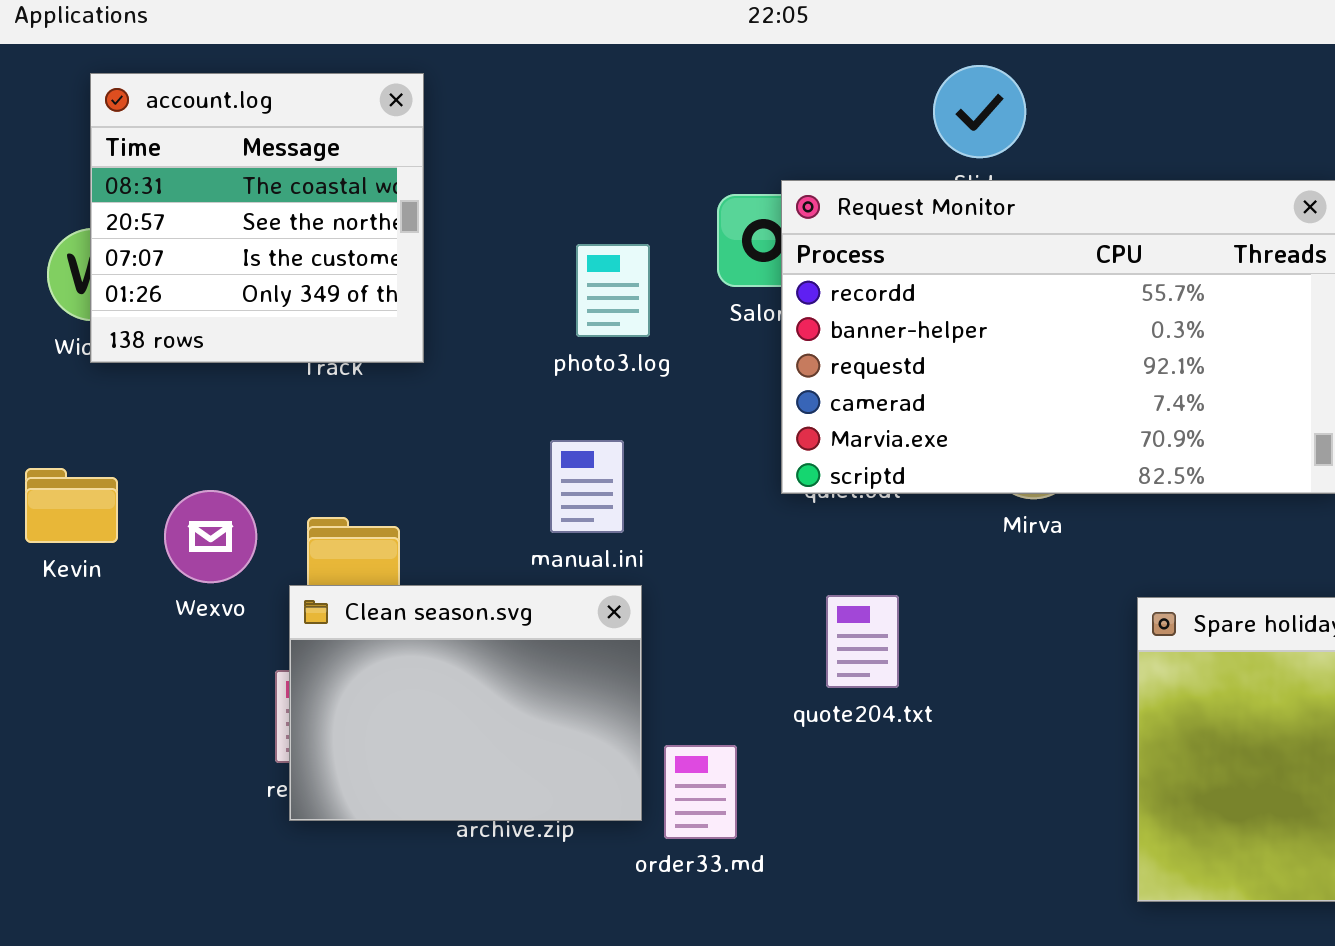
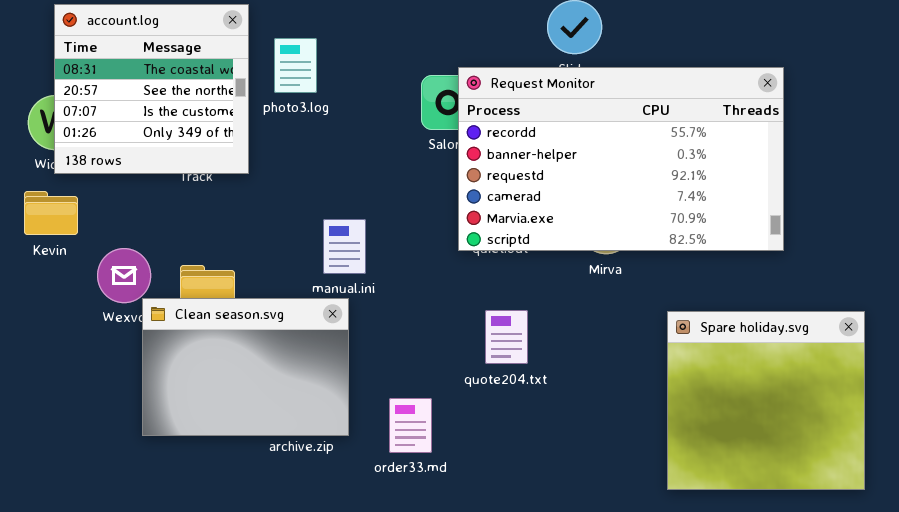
photo3.log: [576,244,650,337] -> [274,38,317,93], moved
Kevin: [25,468,118,543] -> [24,191,78,235], moved
Clean season.svg: [289,585,642,821] -> [142,298,349,436], moved

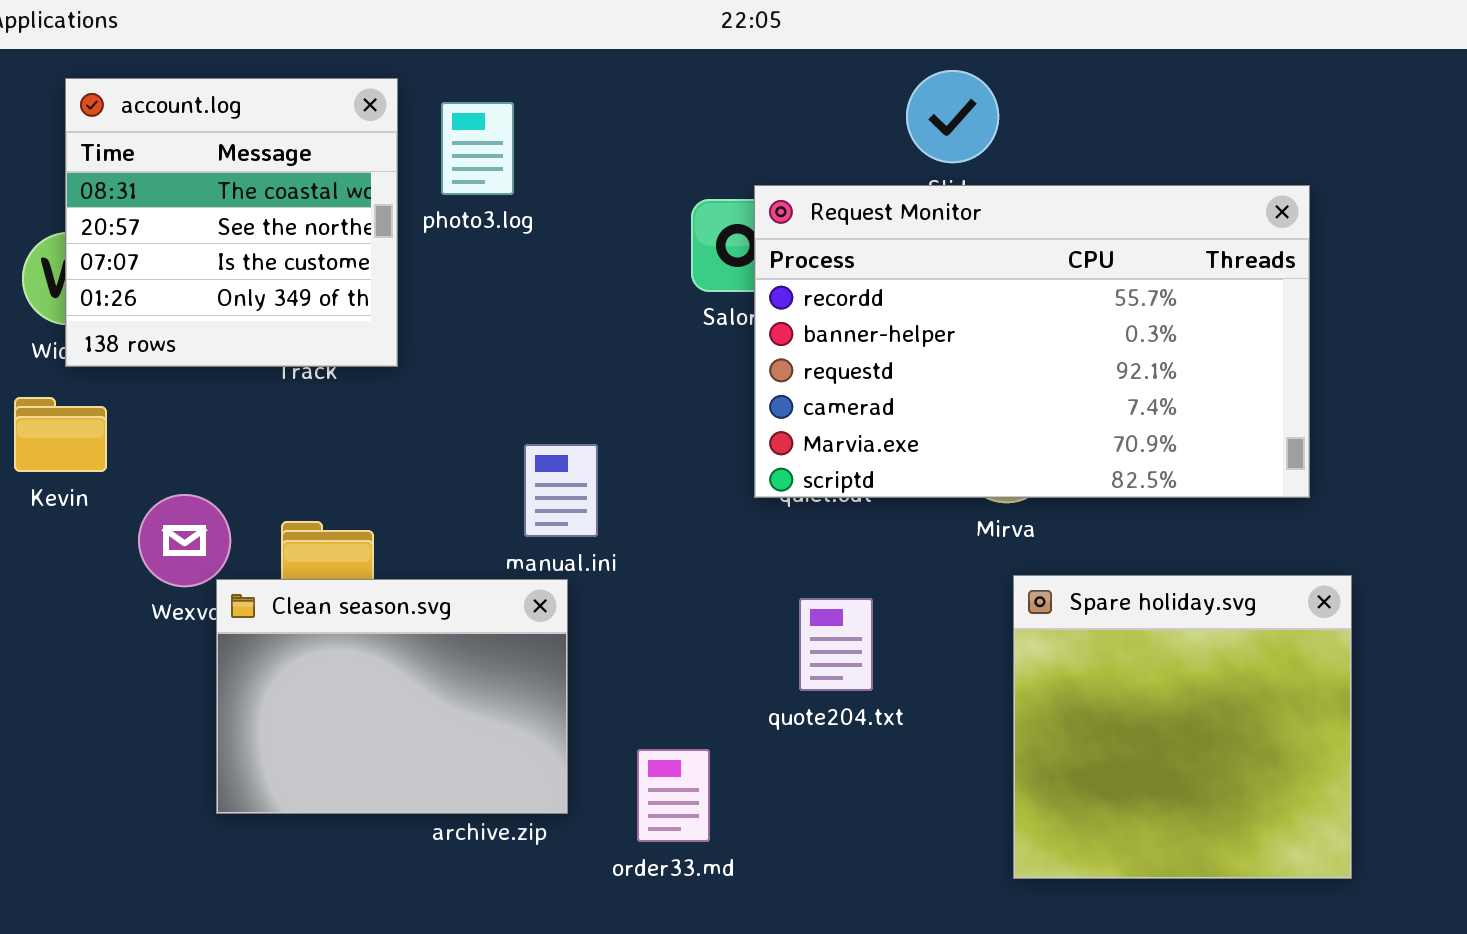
photo3.log: [274,38,317,93] -> [441,102,514,195], moved
Spare holiday.svg: [667,311,865,490] -> [1013,575,1352,879], moved

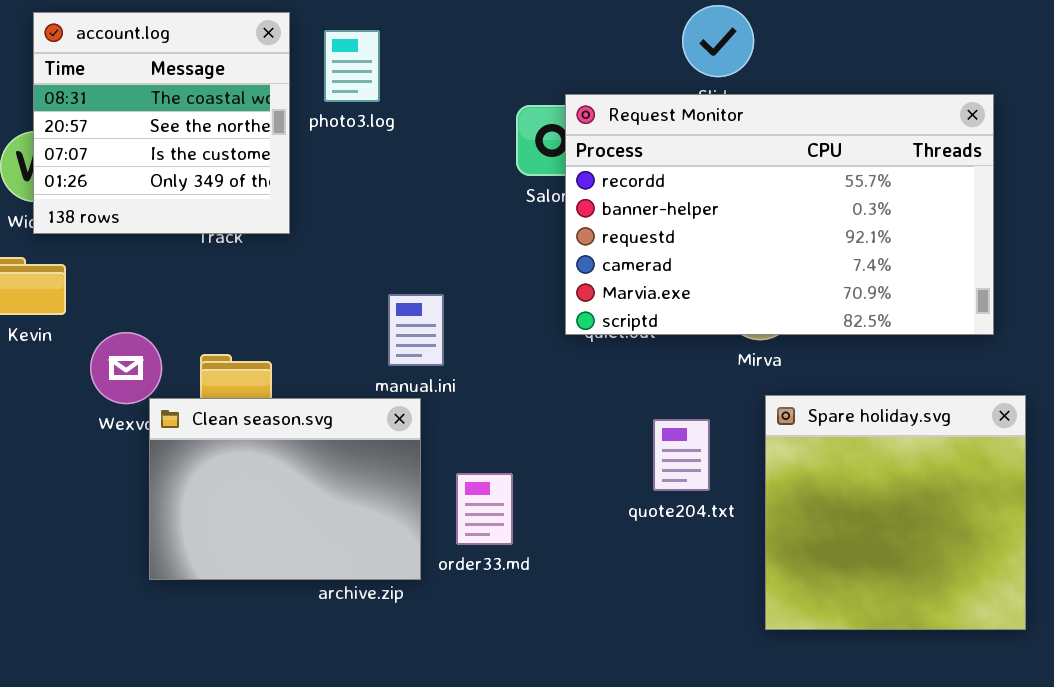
quote204.txt: [799,598,873,691] -> [653,419,710,491], moved
order33.md: [637,749,710,842] -> [456,473,513,545], moved

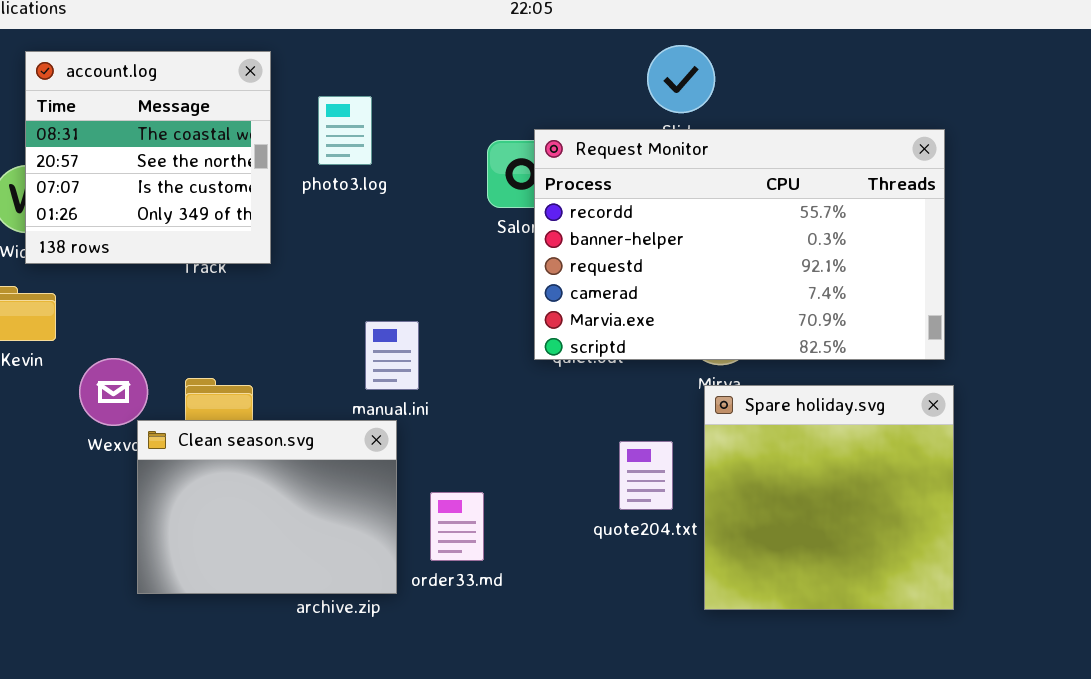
photo3.log: [324,30,380,102] -> [318,96,372,165], moved
Spare holiday.svg: [765,395,1026,630] -> [704,385,954,610], moved

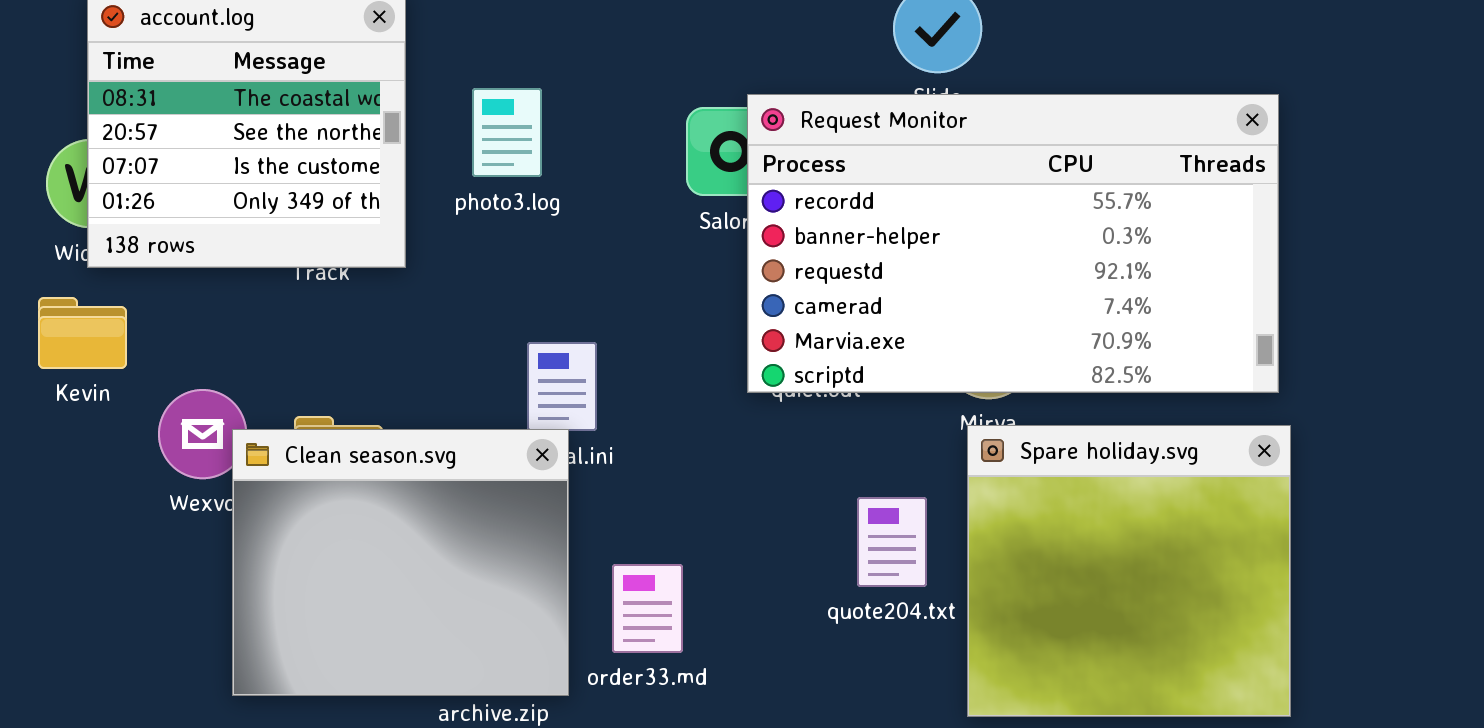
photo3.log: [318,96,372,165] -> [472,88,542,177], moved
Clean season.svg: [137,420,397,594] -> [232,429,569,696], resized

